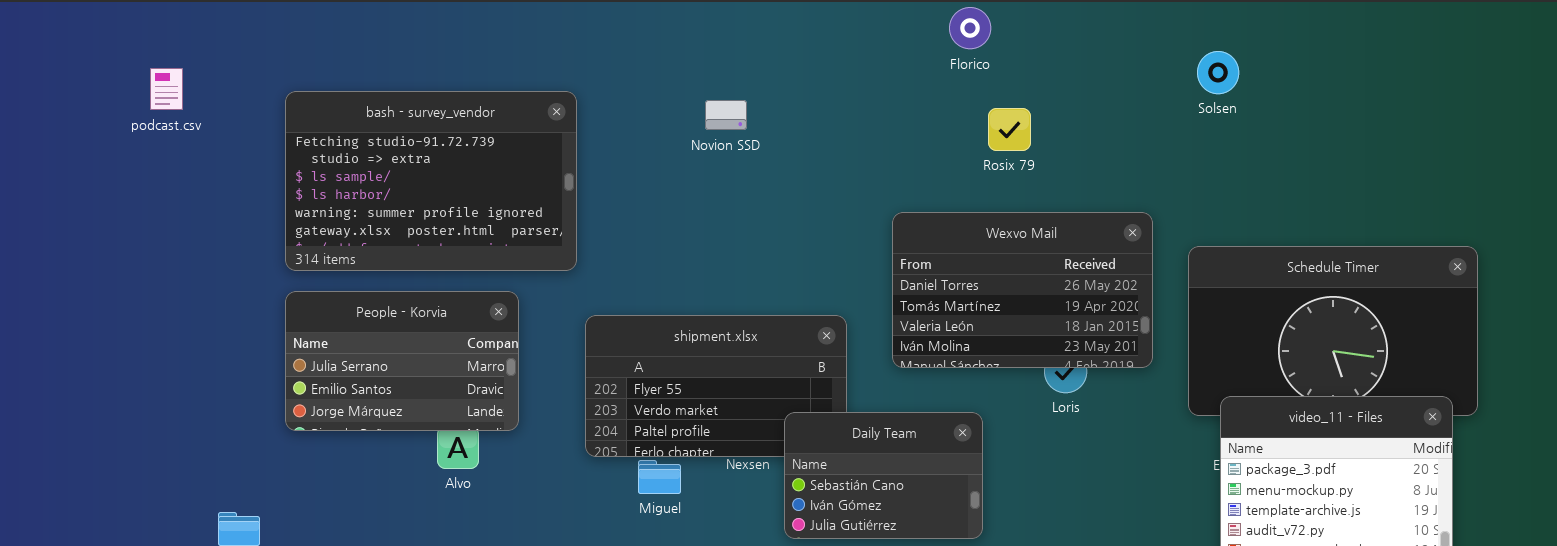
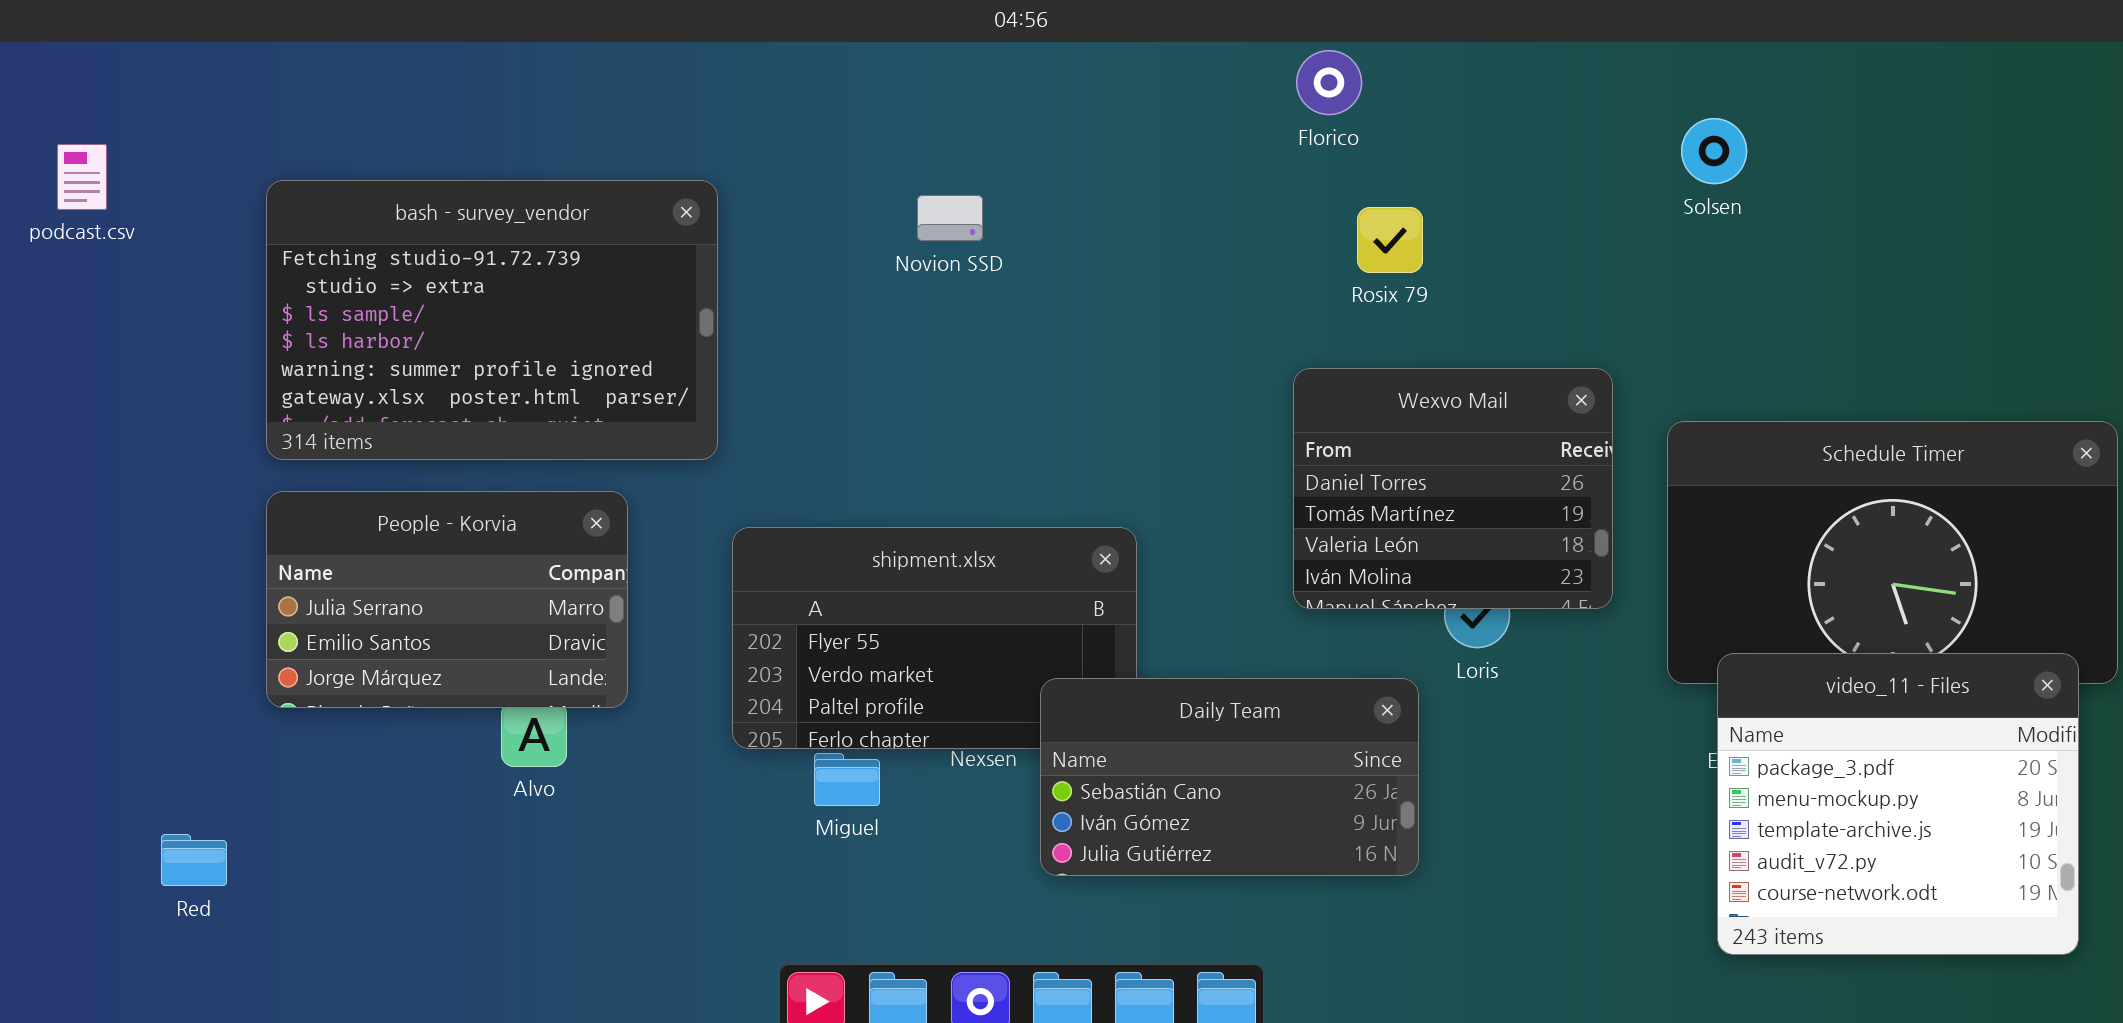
Wexvo Mail: [892,212,1153,368] -> [1293,368,1613,609], resized
Daily Team: [784,412,983,539] -> [1040,678,1419,876], resized

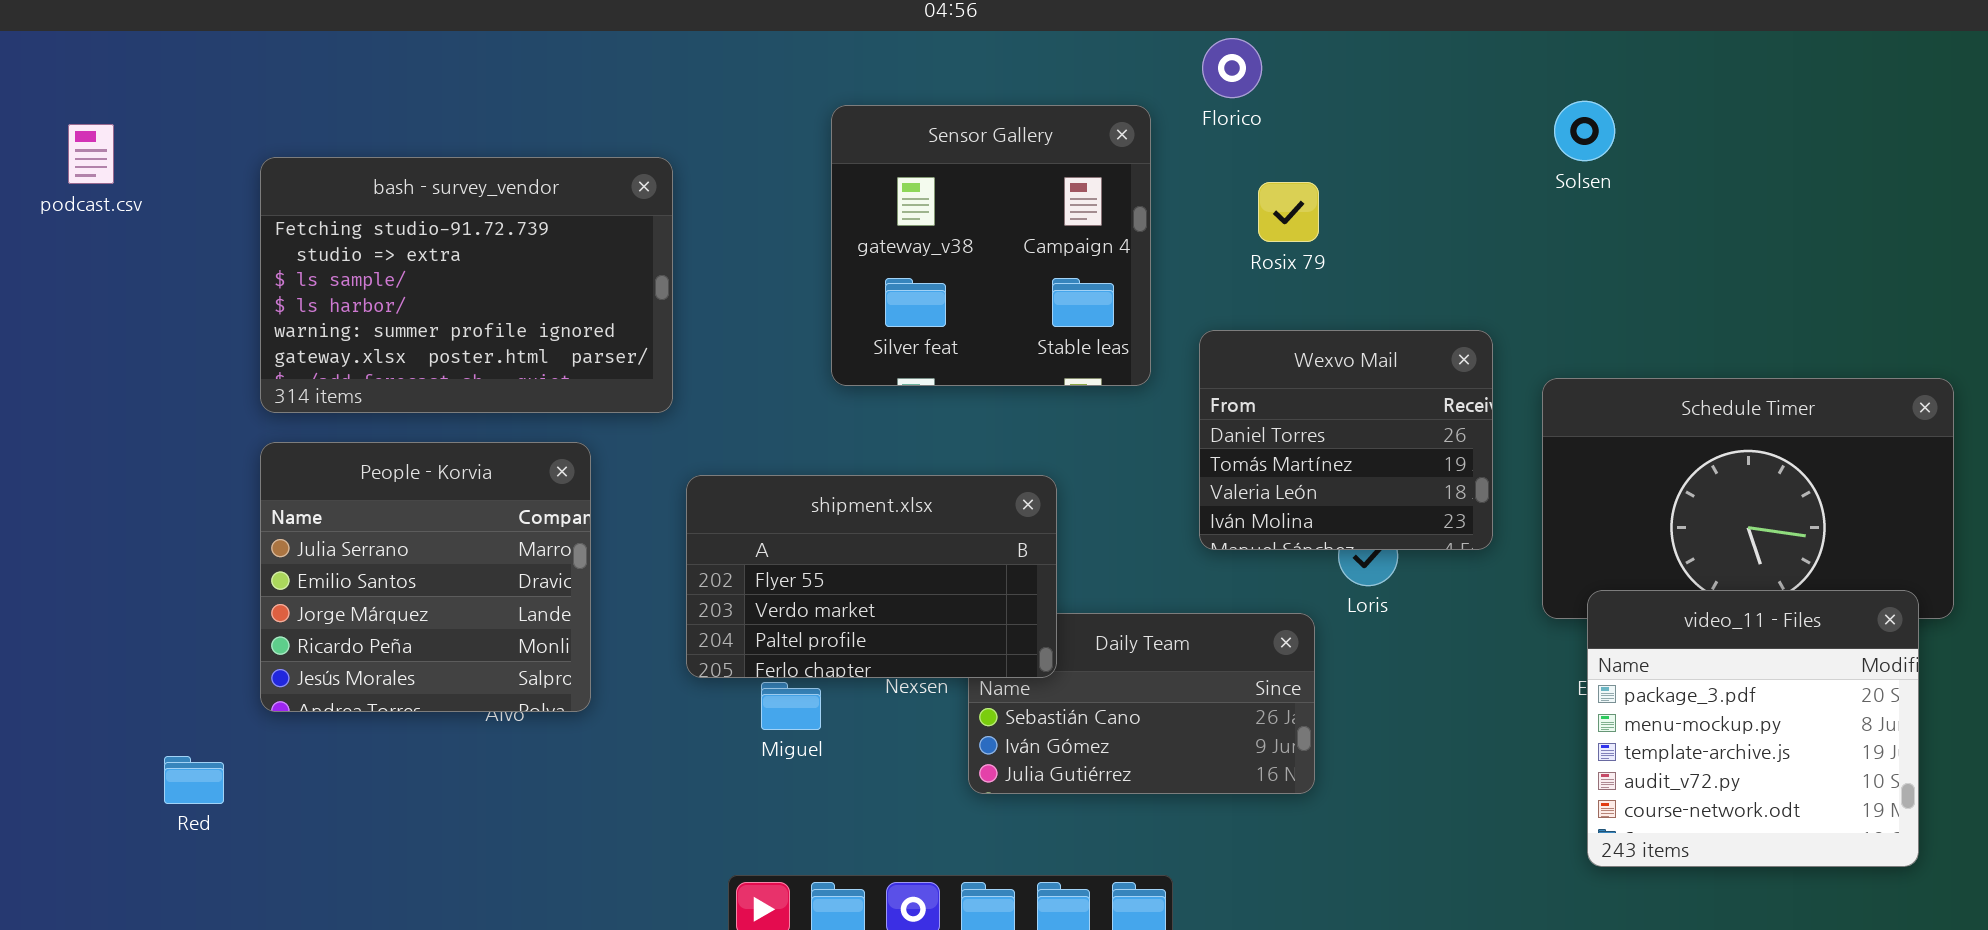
Sensor Gallery: none -> [831,105,1151,386], opened
People - Korvia: [266,491,628,708] -> [260,442,591,712], resized
shipment.xlsx: [732,527,1137,749] -> [686,475,1057,678], raised

